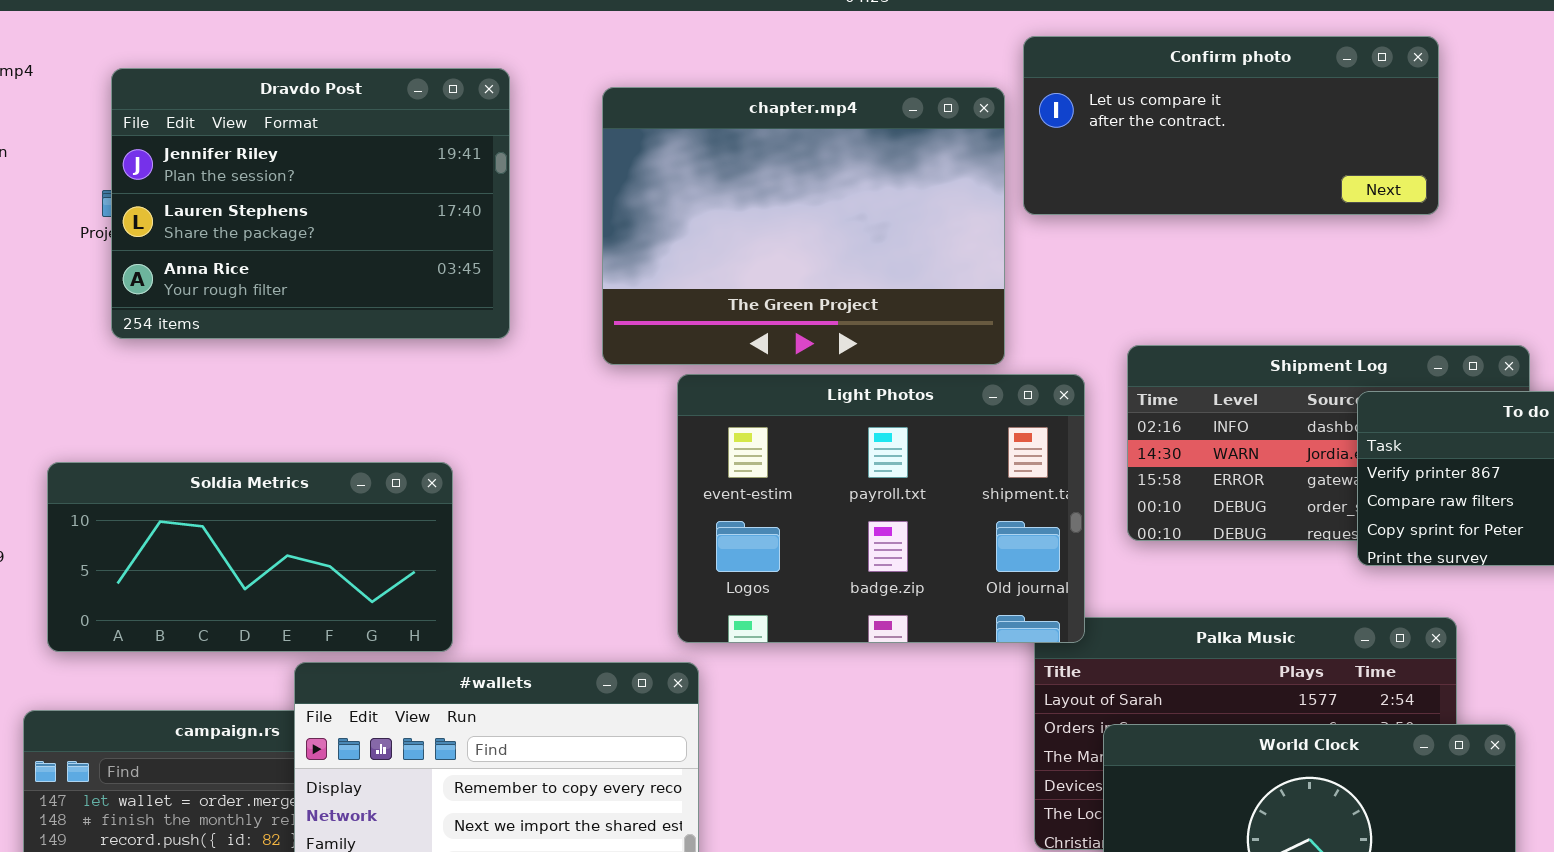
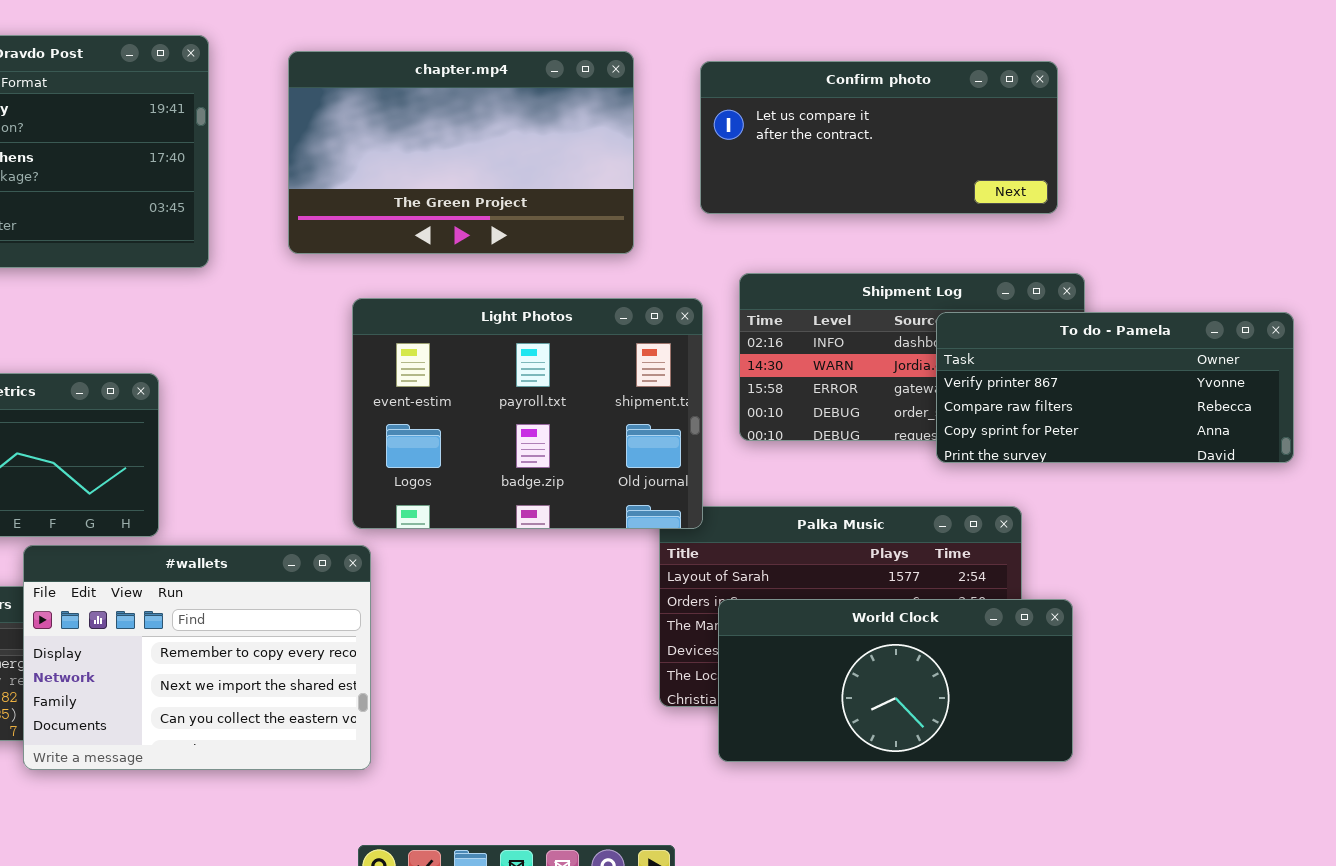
Confirm photo: [1023,36,1439,215] -> [700,61,1058,214], moved
chapter.mp4: [602,87,1005,365] -> [288,51,634,254], resized

